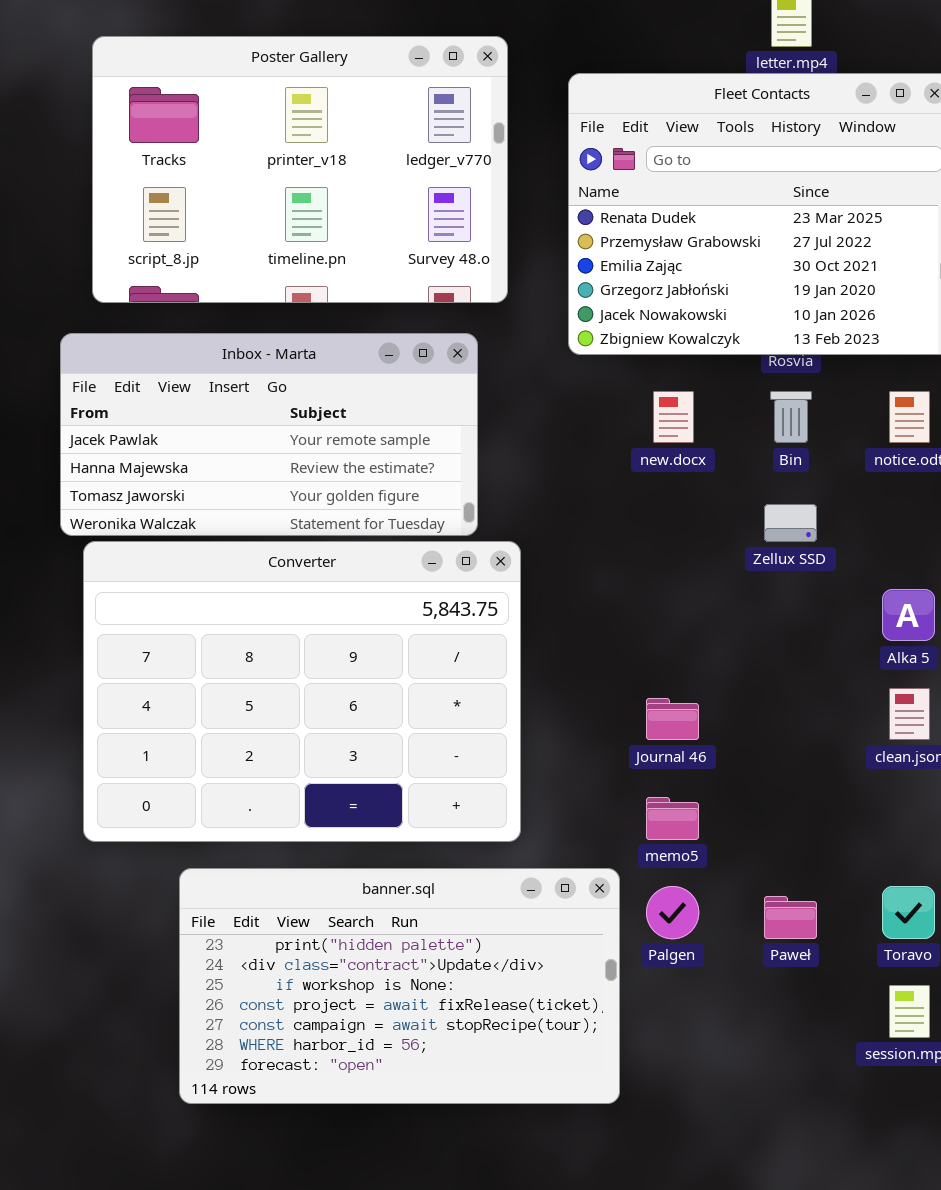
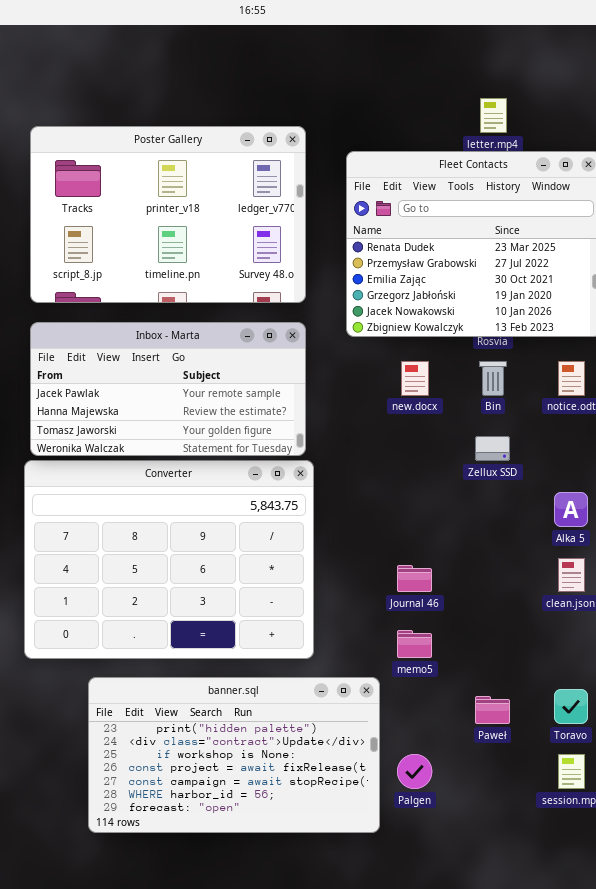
Inbox - Marta: [60,333,478,536] -> [30,322,306,456], moved
Palgen: [646,886,699,939] -> [397,754,432,789], moved

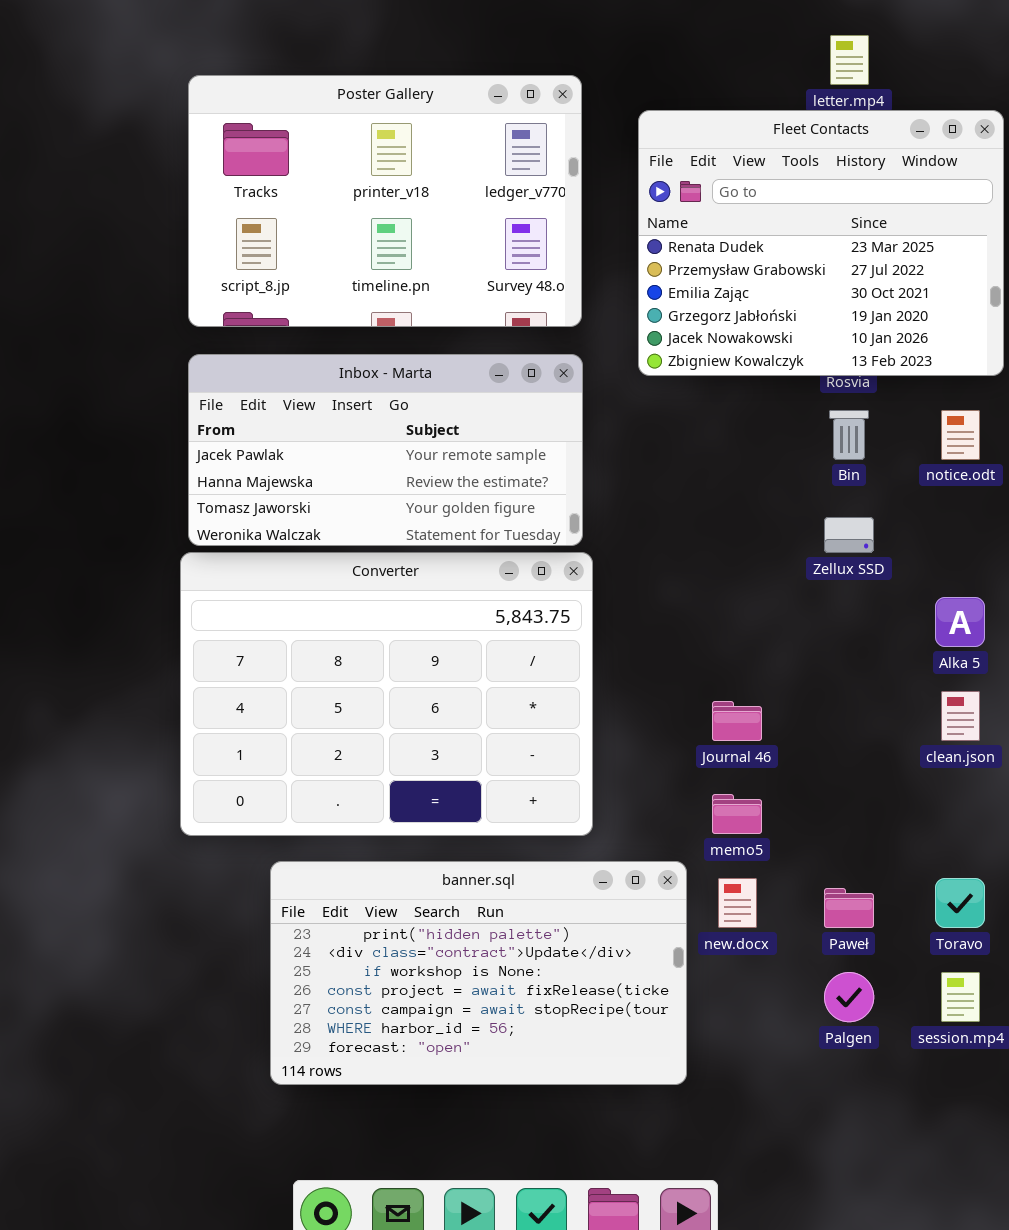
new.docx: [401,361,429,396] -> [718,878,757,928], moved
Palgen: [397,754,432,789] -> [824,972,874,1022], moved

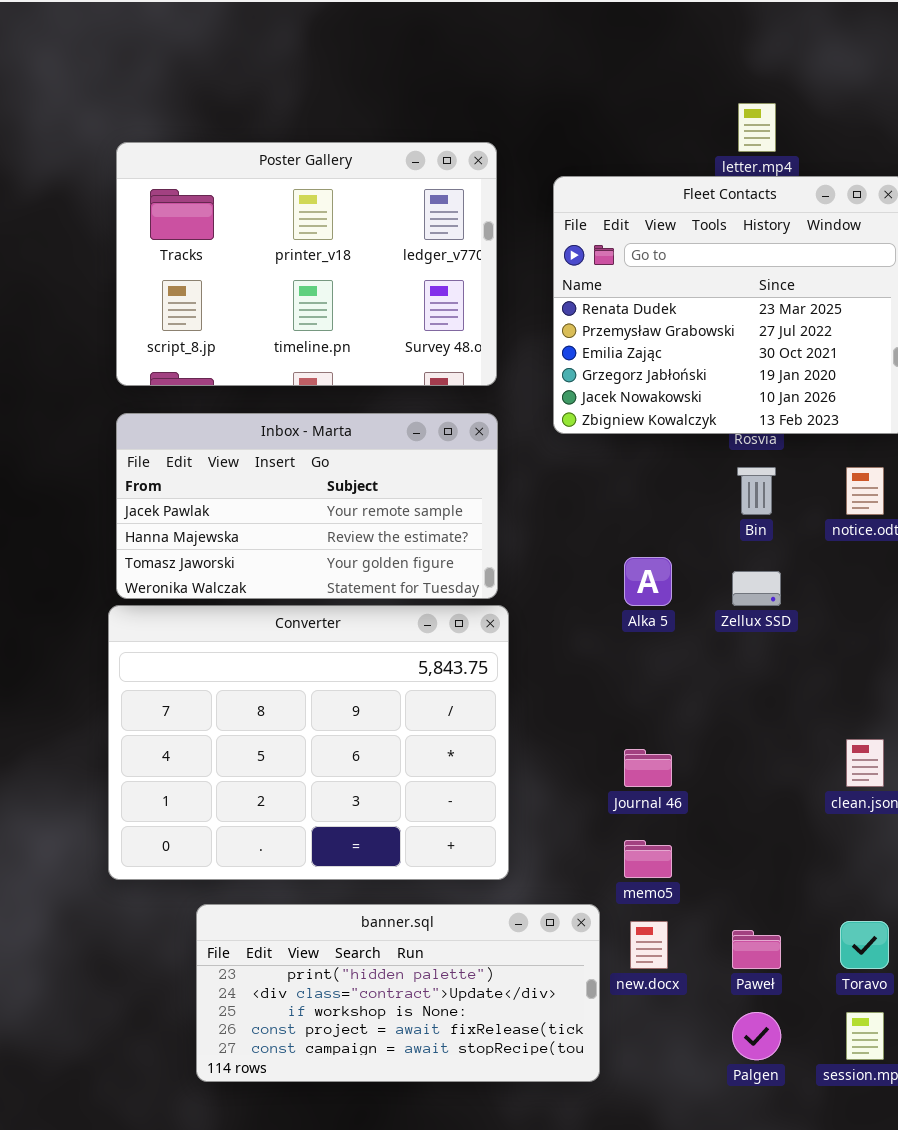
Alka 5: [935,597,985,647] -> [624,557,672,606], moved
banner.sql: [270,861,687,1085] -> [196,904,600,1082], resized

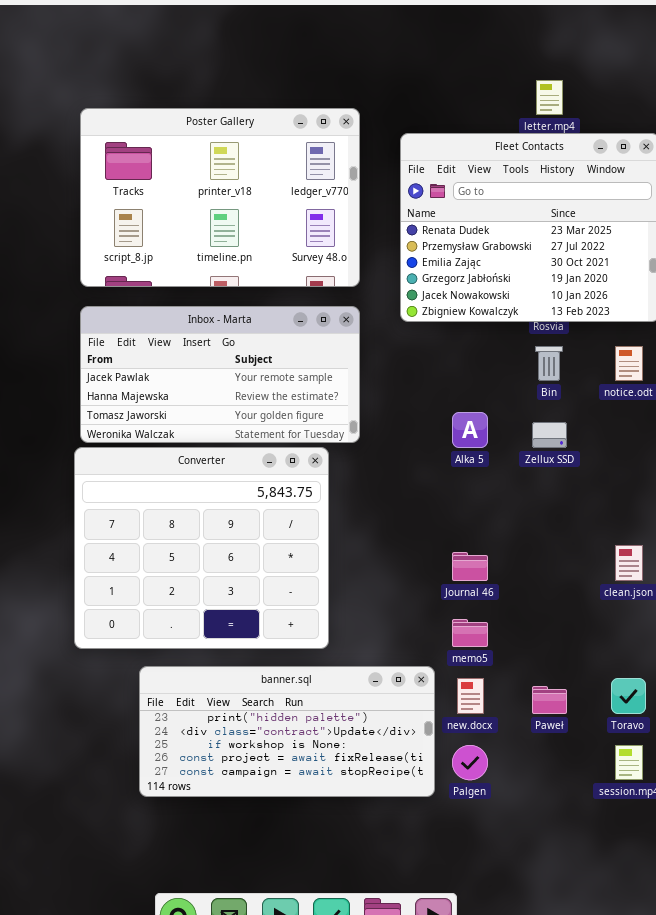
Converter: [108,605,509,880] -> [74,447,329,649], resized
Palgen: [732,1012,781,1060] -> [452,745,488,780], moved

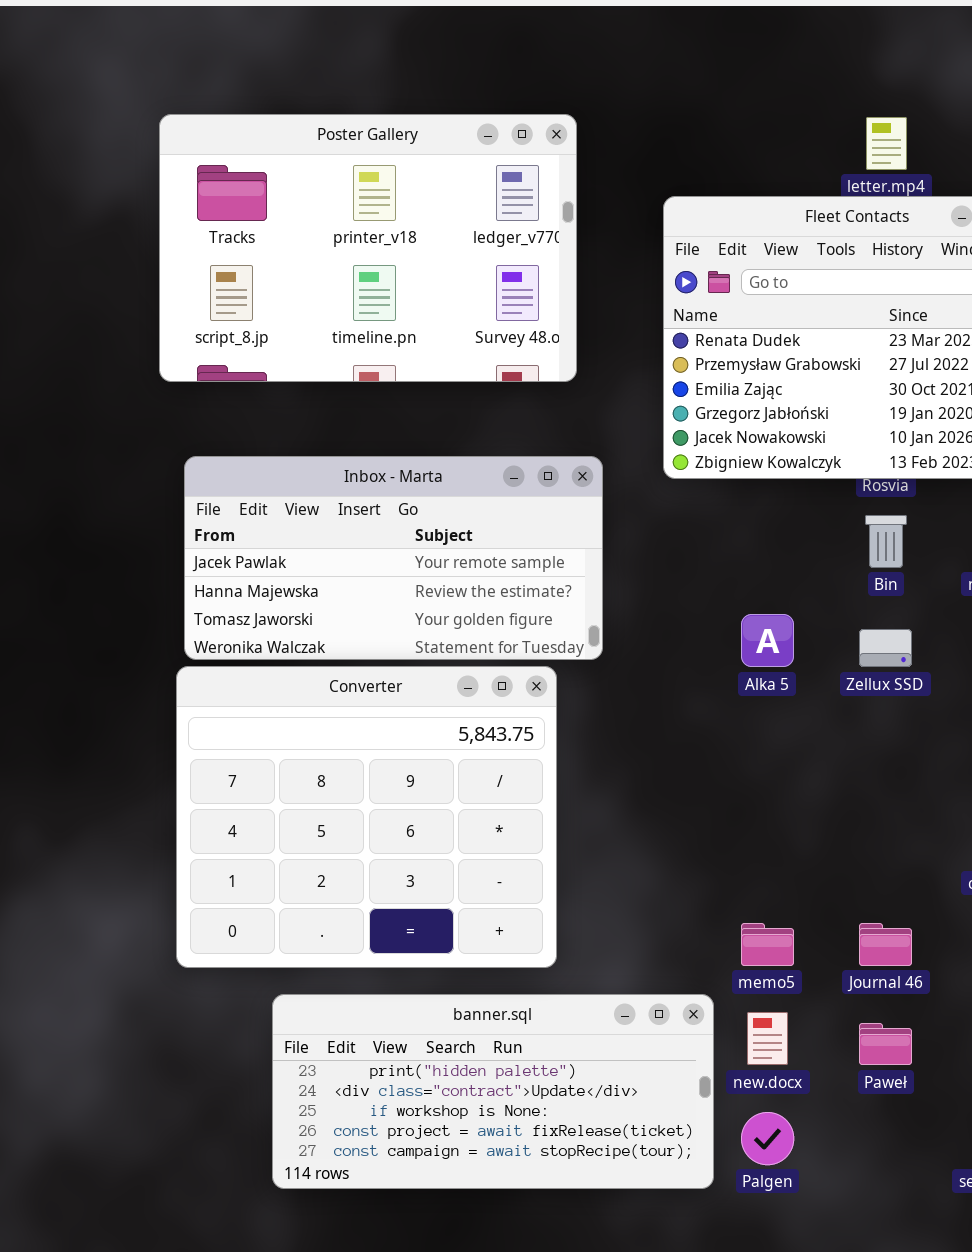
Poster Gallery: [80,108,360,287] -> [159,114,577,382], moved
Journal 46: [452,552,488,581] -> [859,923,912,966], moved

